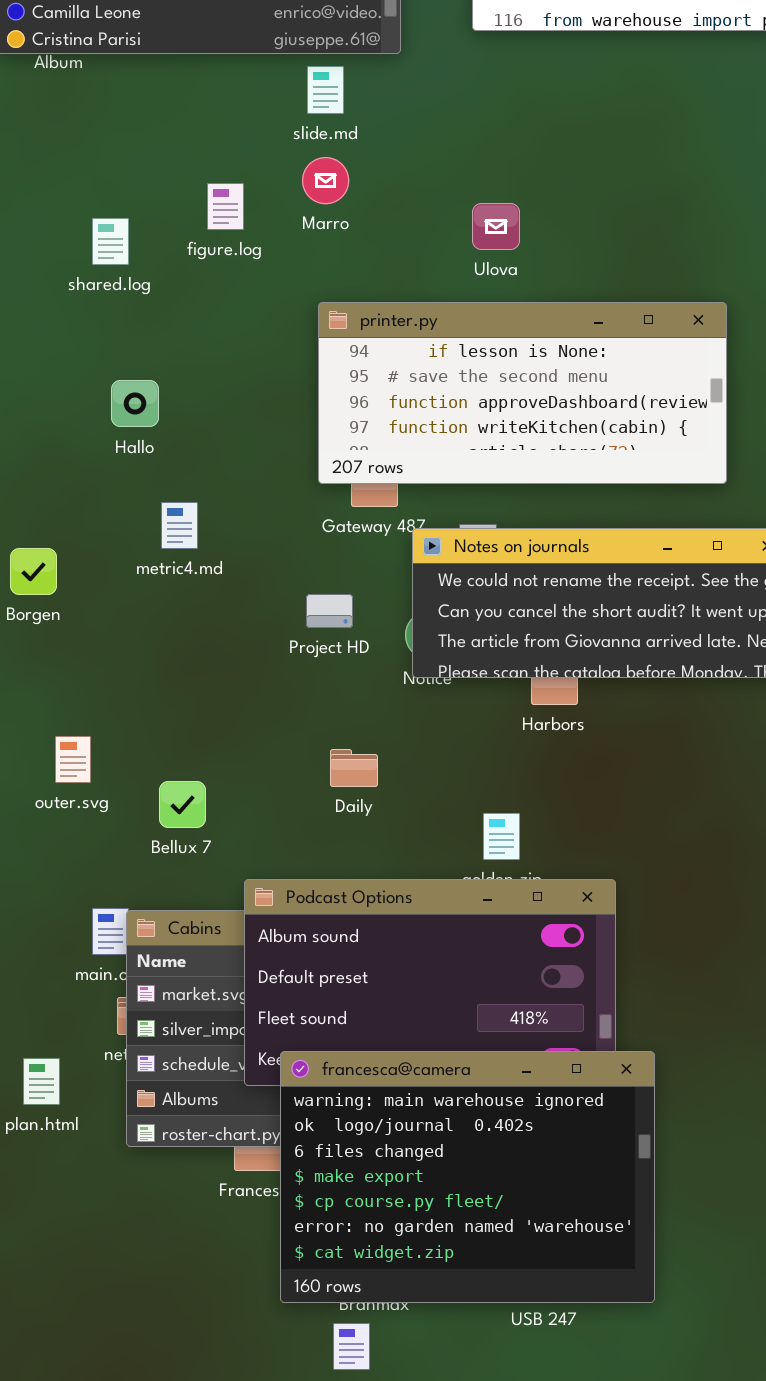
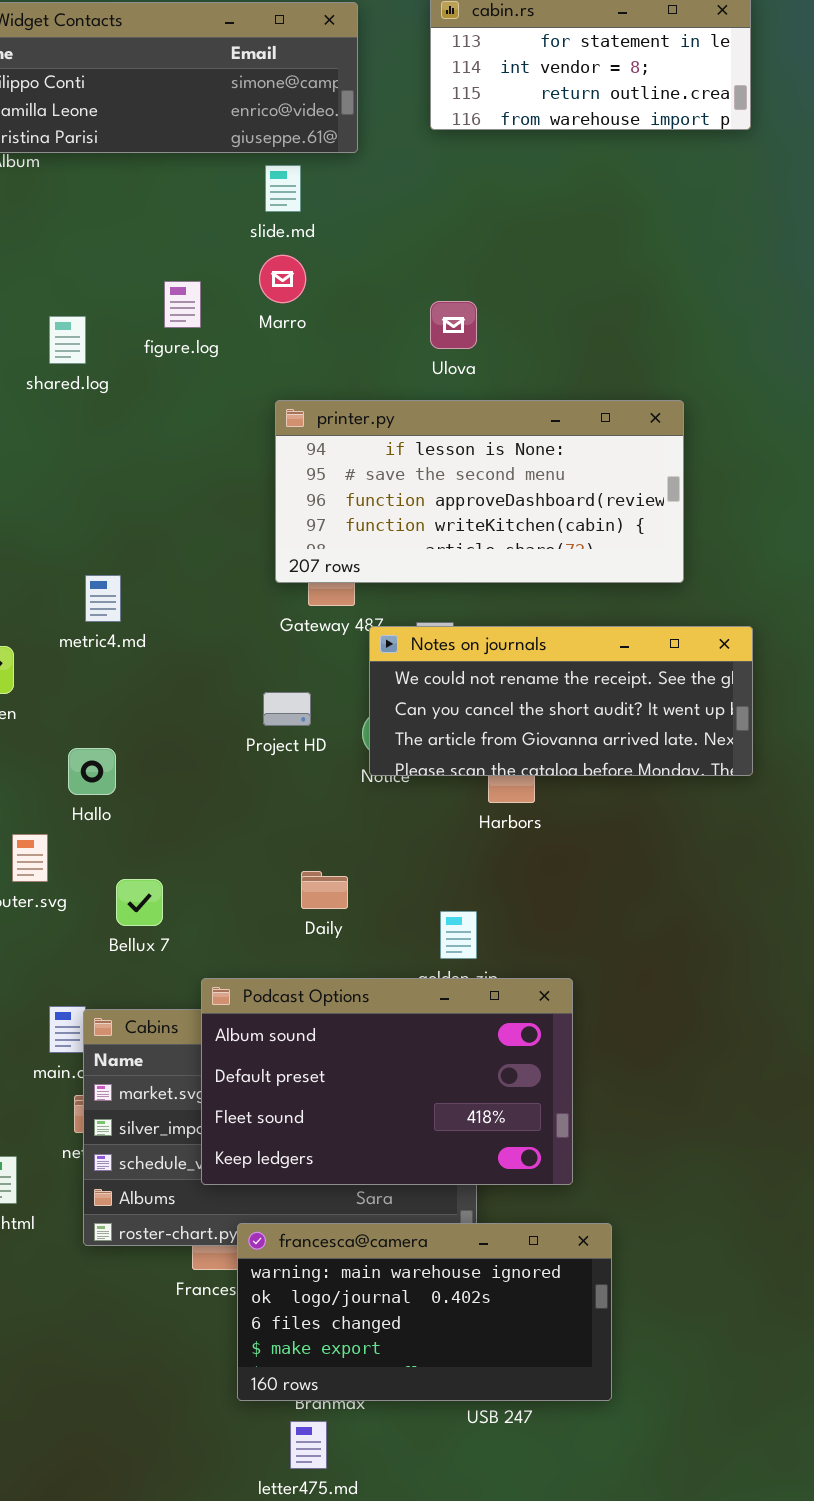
Hallo: [111,380,159,427] -> [68,748,116,795], moved
metric4.md: [161,502,198,549] -> [85,575,121,622], moved
Daily: [330,749,378,787] -> [301,871,348,909], moved
francesca@camera: [280,1051,655,1303] -> [237,1223,612,1401], resized

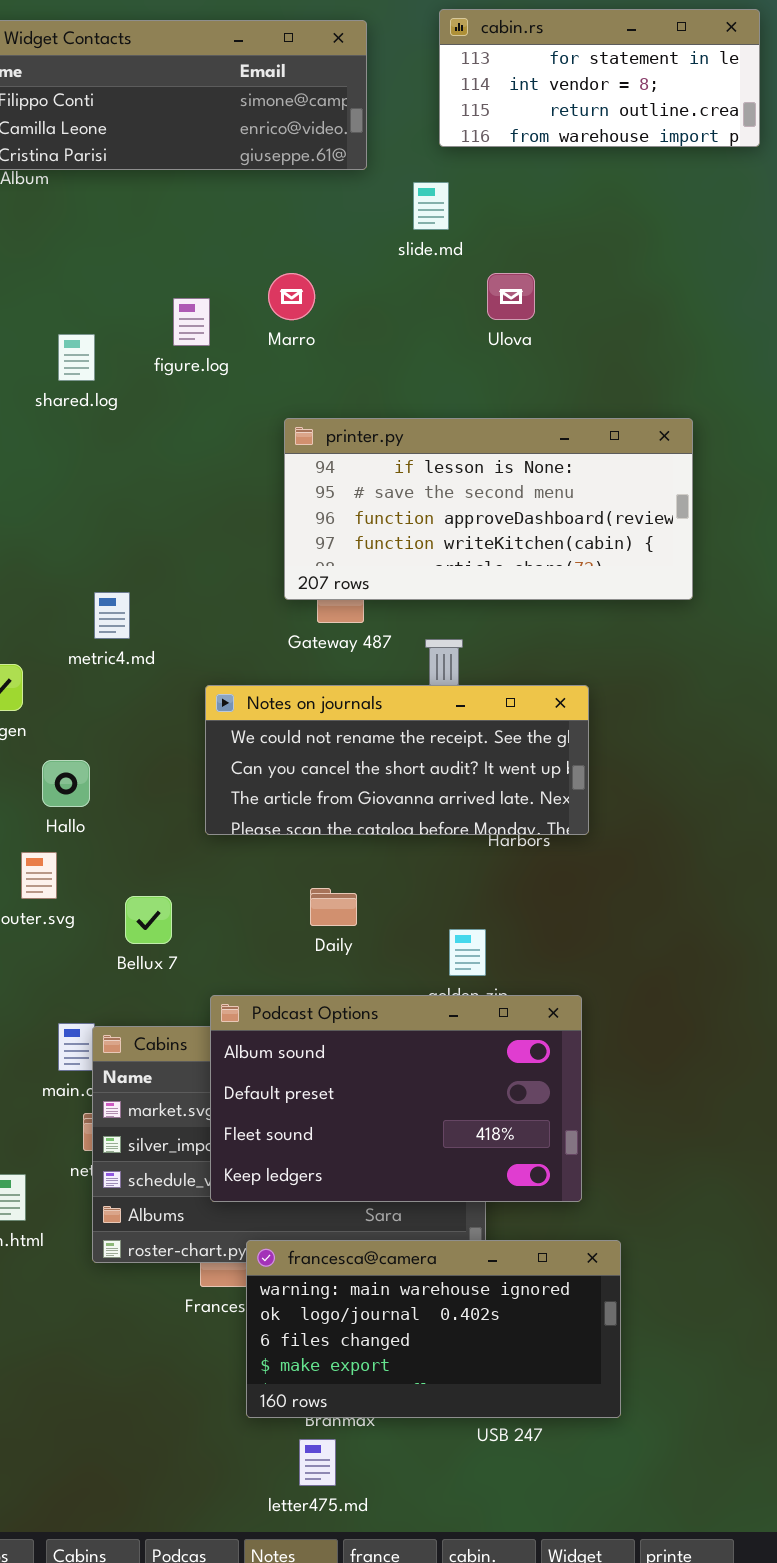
slide.md: [265,165,301,212] -> [413,182,449,230], moved
Ulova: [430,301,477,349] -> [487,273,535,320], moved
Notes on journals: [369,626,753,776] -> [205,685,589,835], moved
Hallo: [68,748,116,795] -> [42,760,90,807], moved

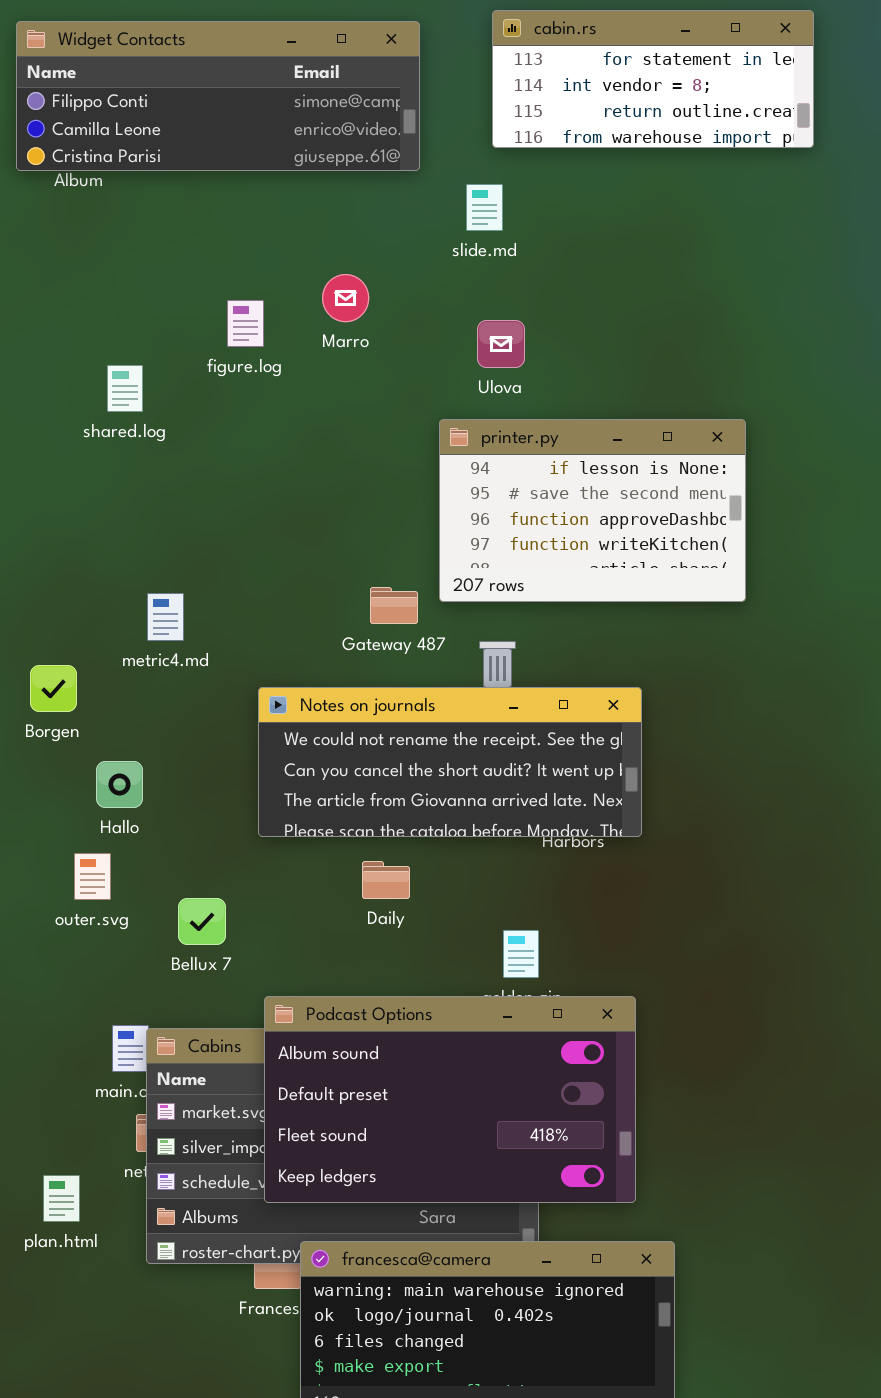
Ulova: [487,273,535,320] -> [477,320,525,368], moved
shared.log: [58,334,95,381] -> [107,365,143,412], moved
printer.py: [284,418,693,600] -> [439,419,746,602], resized
Daily: [310,888,357,926] -> [362,861,410,899], moved

